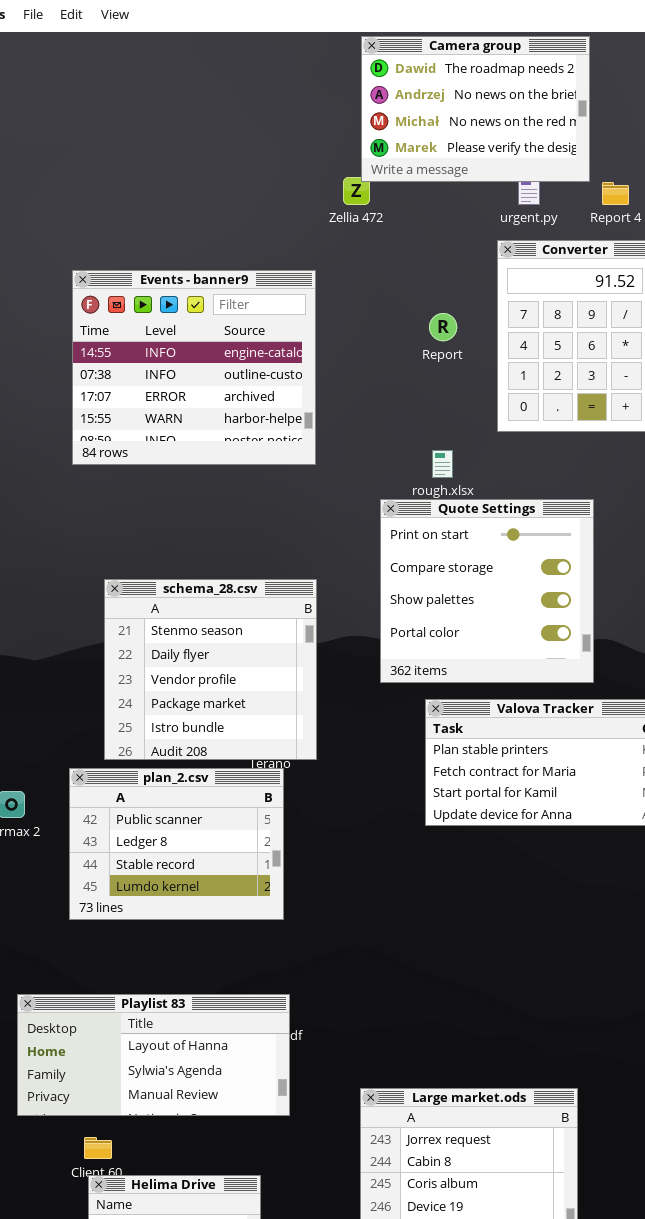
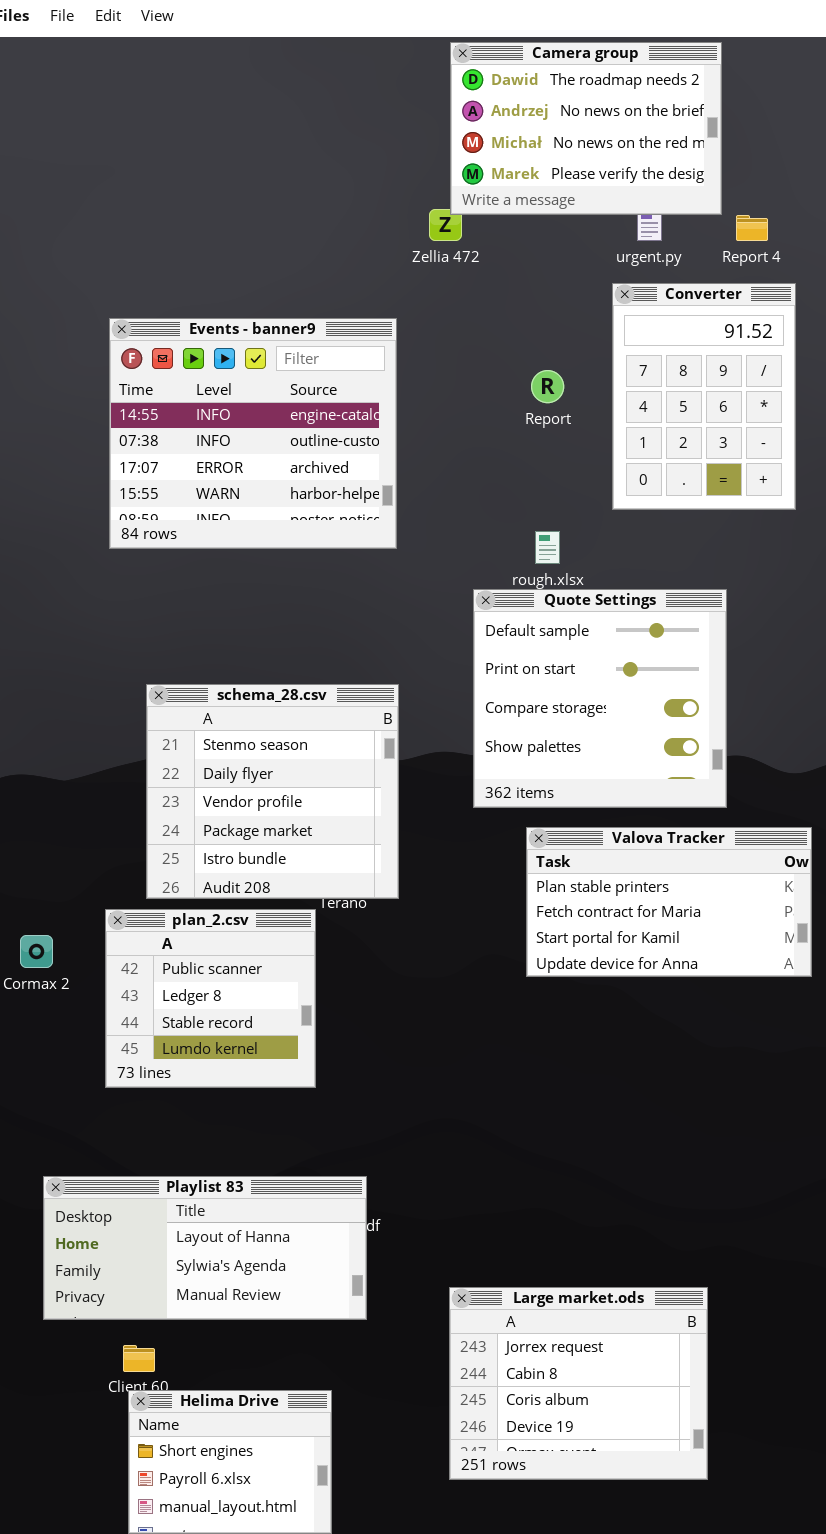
Quote Settings: [380,499,594,683] -> [473,589,727,808], scrolled up 1 row
plan_2.csv: [69,768,284,920] -> [105,909,316,1088], resized

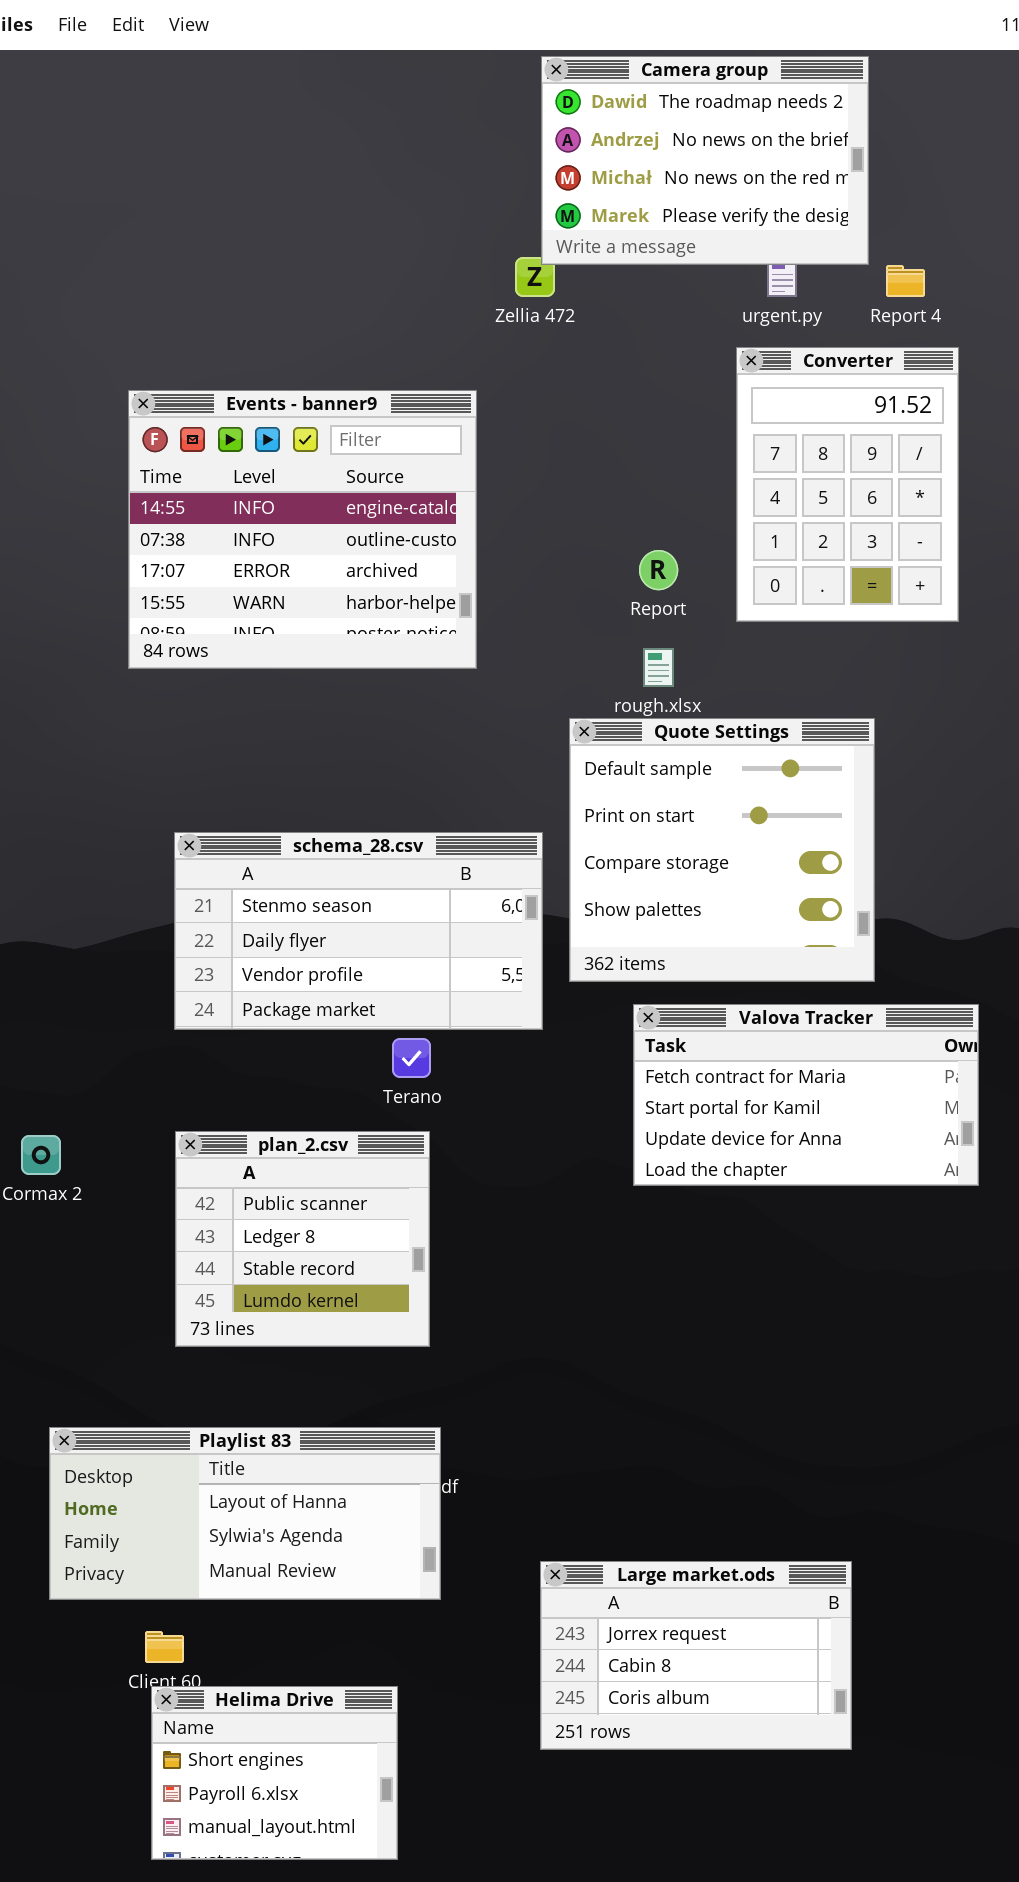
Report: [531,370,564,403] -> [639,550,678,590], moved
schema_28.csv: [146,684,399,899] -> [174,832,543,1030], resized
Valova Tracker: [526,827,812,977] -> [633,1004,979,1186], scrolled down 1 row
plan_2.csv: [105,909,316,1088] -> [175,1131,430,1347], moved
Large market.ods: [449,1287,708,1480] -> [540,1561,852,1750], resized

